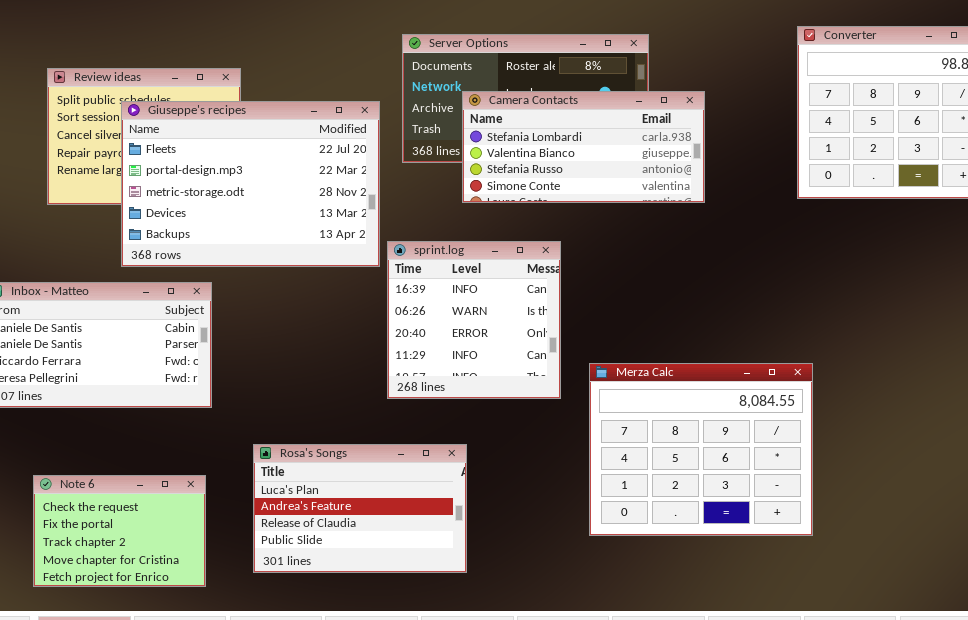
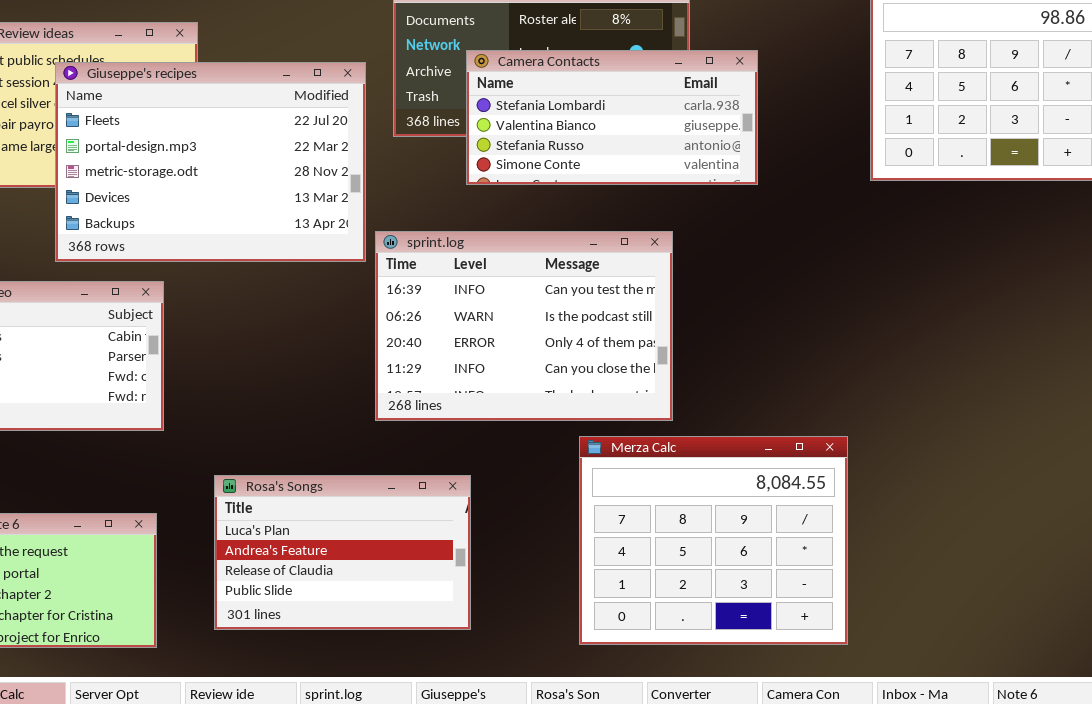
sprint.log: [387,241,561,399] -> [375,231,673,421], resized
Merza Calc: [589,363,813,536] -> [579,436,848,645], moved

